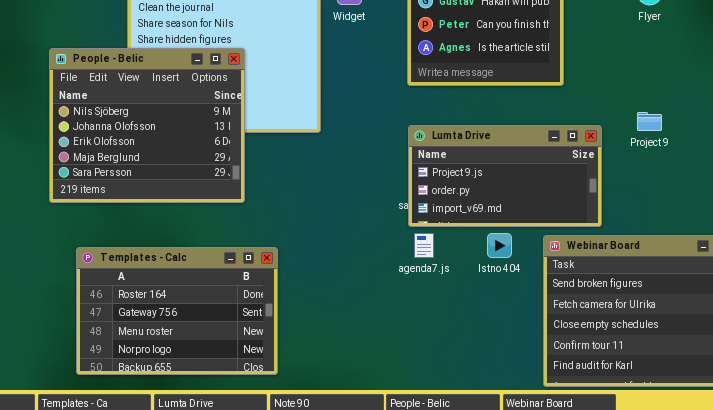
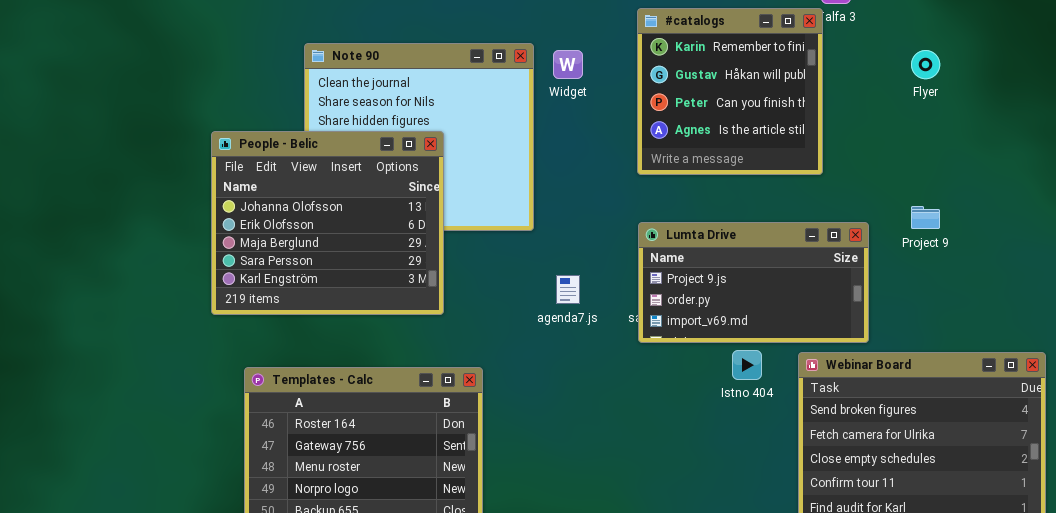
People - Belic: [49,48,245,203] -> [211,131,444,315], scrolled down 1 row
agenda7.js: [414,233,434,258] -> [556,275,580,304], moved

